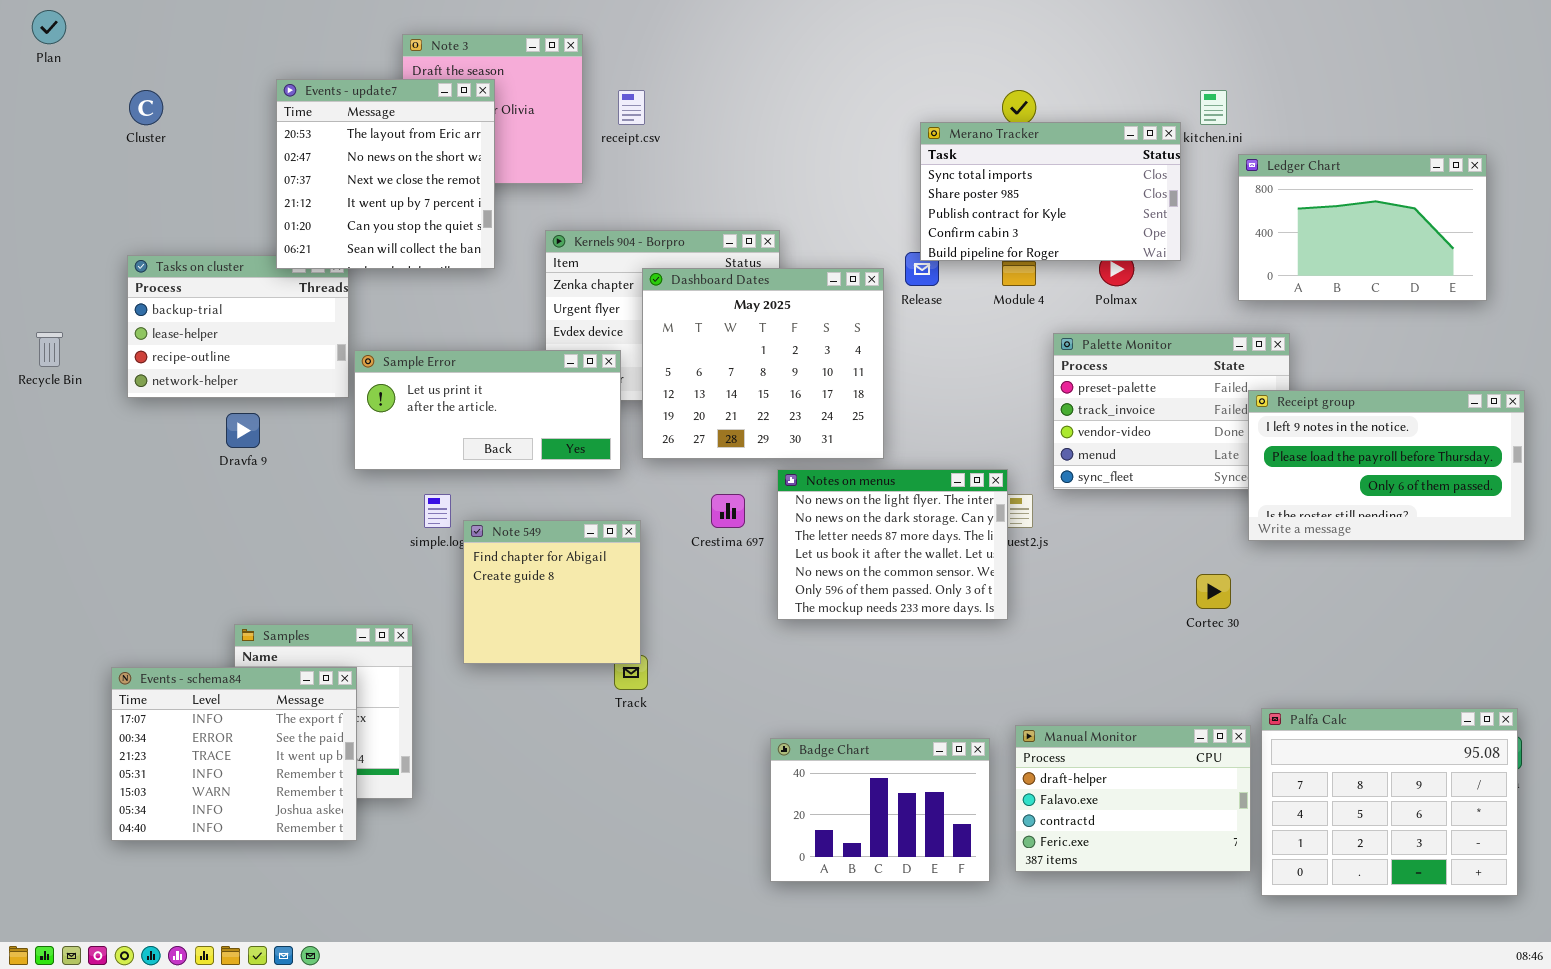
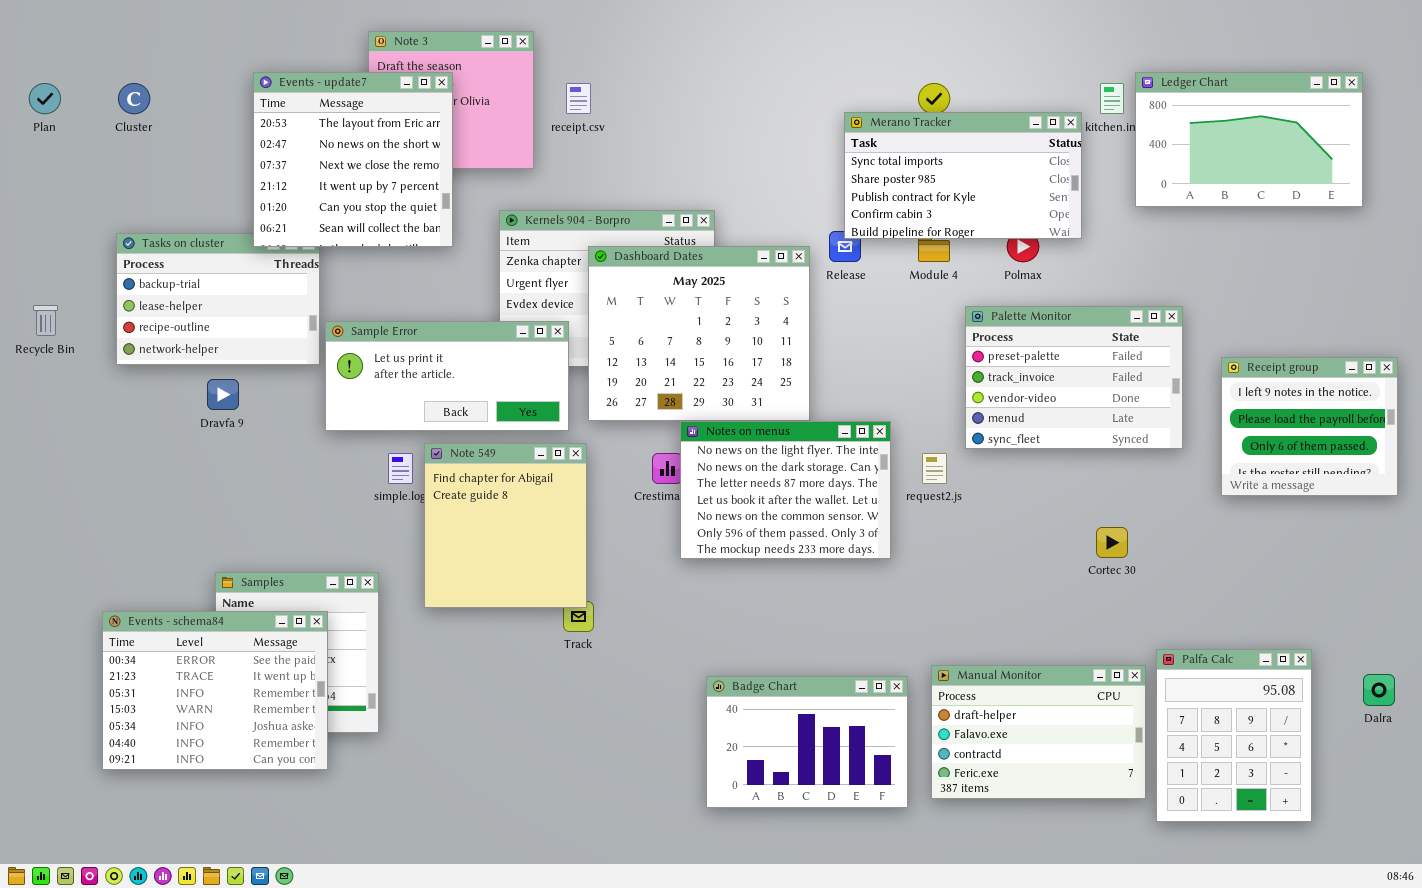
Plan: [32,10,66,44] -> [29,83,61,114], moved
Ledger Chart: [1238,154,1487,301] -> [1135,72,1363,207], moved
Receipt group: [1248,390,1525,541] -> [1221,357,1398,496], resized
Notes on menus: [777,469,1008,620] -> [680,421,891,559], moved
Note 549: [463,520,641,664] -> [424,443,587,608], resized
Events - schema84: [111,667,357,841] -> [102,611,328,770], scrolled down 1 row
Palfa Calc: [1261,708,1518,896] -> [1156,649,1312,822], resized

